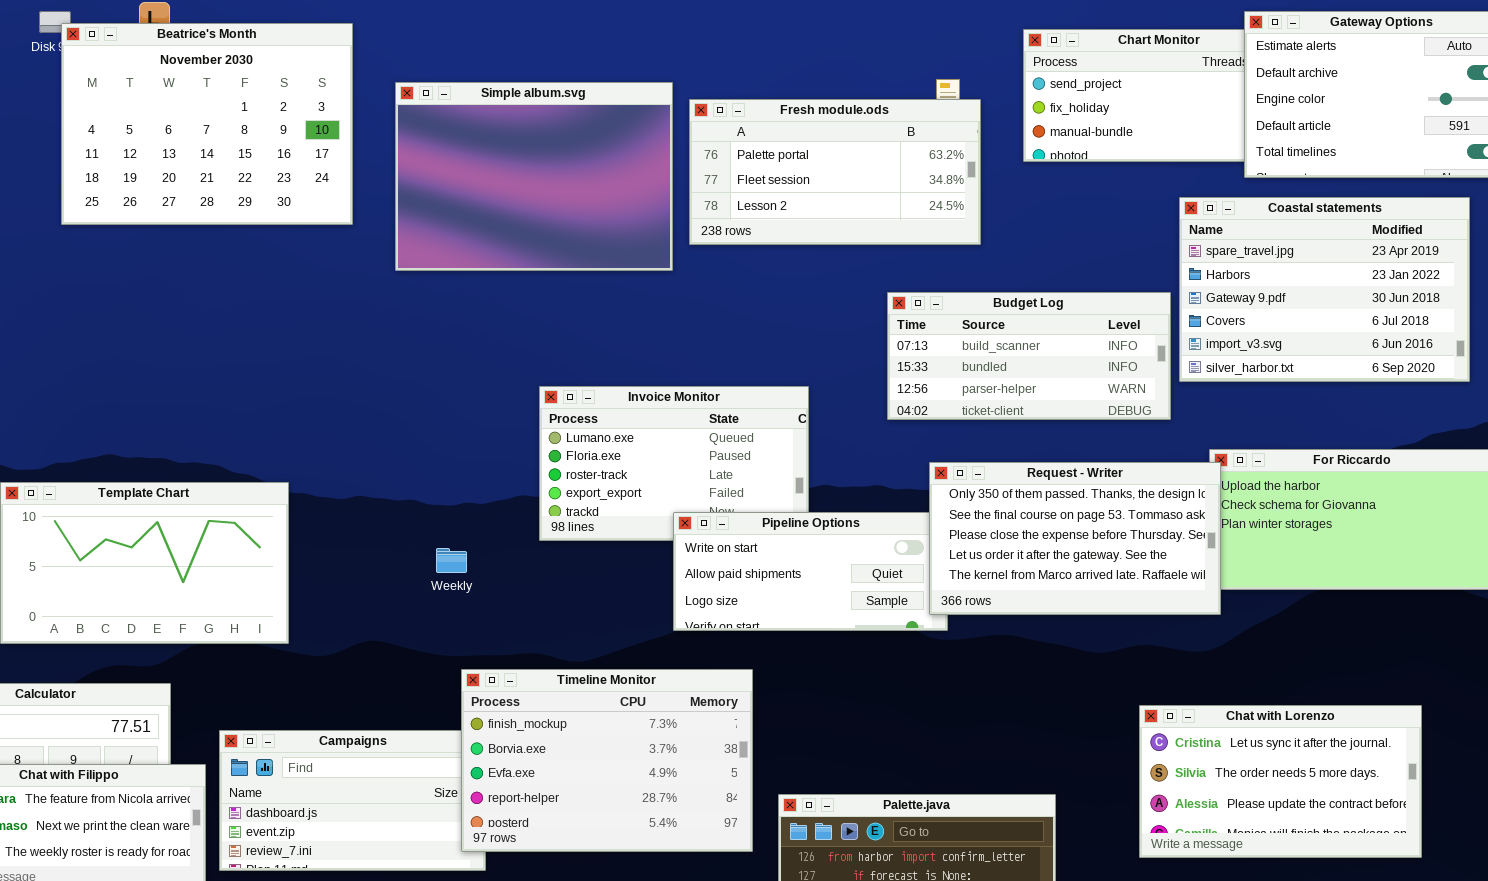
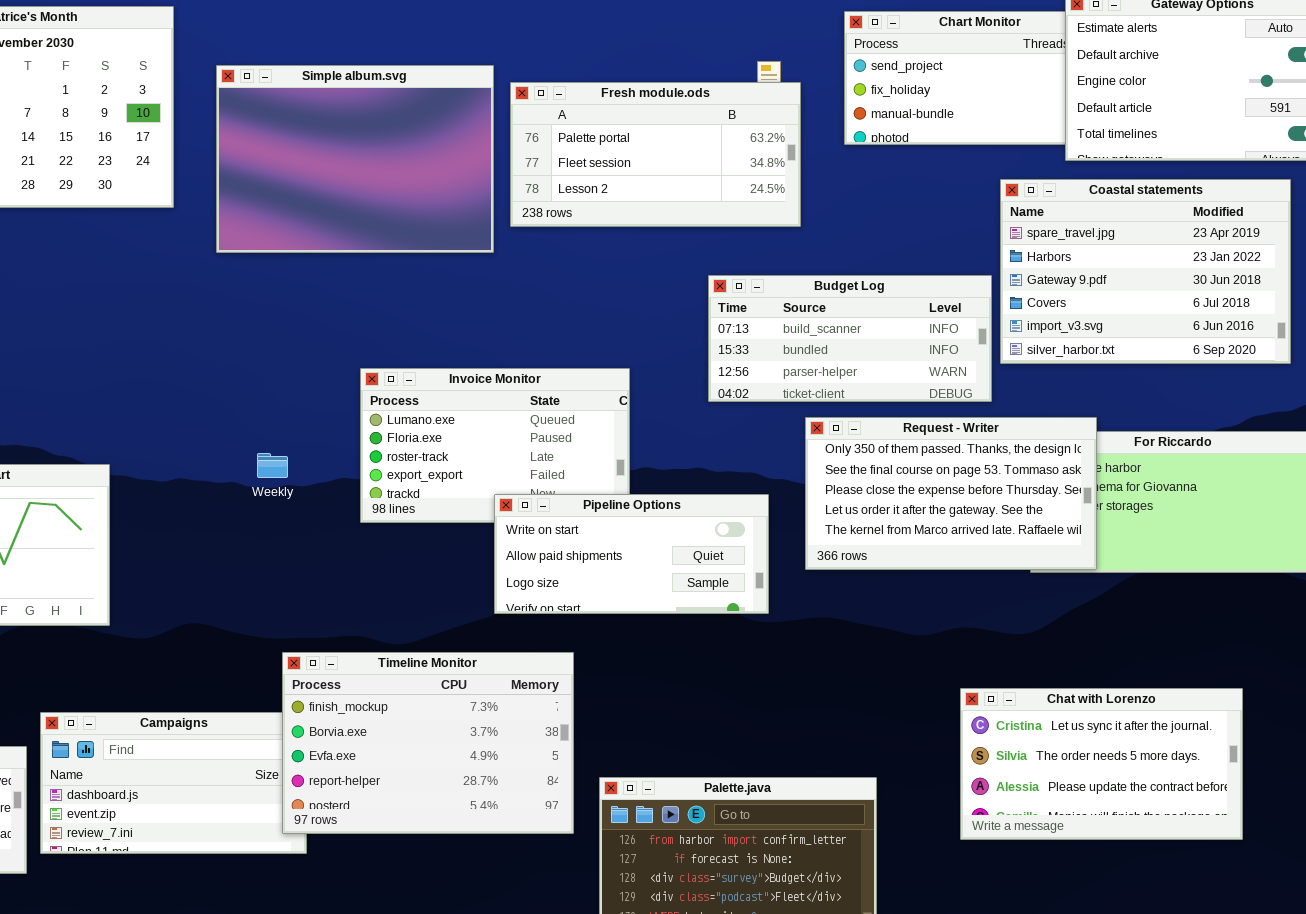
Request - Writer: [929,462,1221,615] -> [805,417,1097,570], moved
Weekly: [436,548,467,573] -> [257,453,288,478], moved

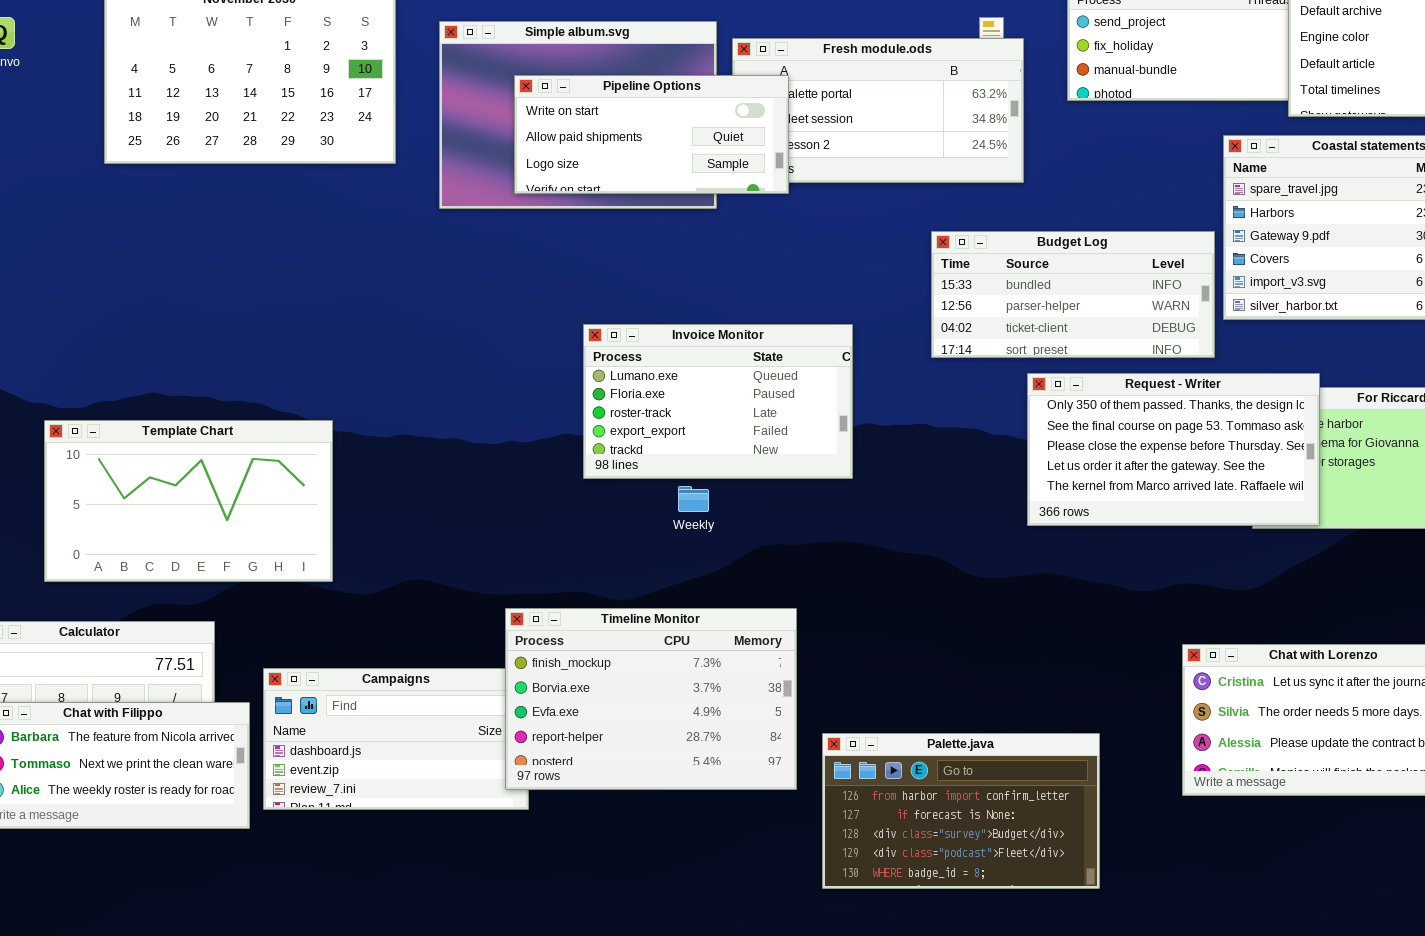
Budget Log: [708,275,992,402] -> [931,231,1215,358], scrolled down 1 row
Weekly: [257,453,288,478] -> [678,486,709,512], moved
Pipeline Options: [494,494,769,614] -> [514,75,789,194], moved

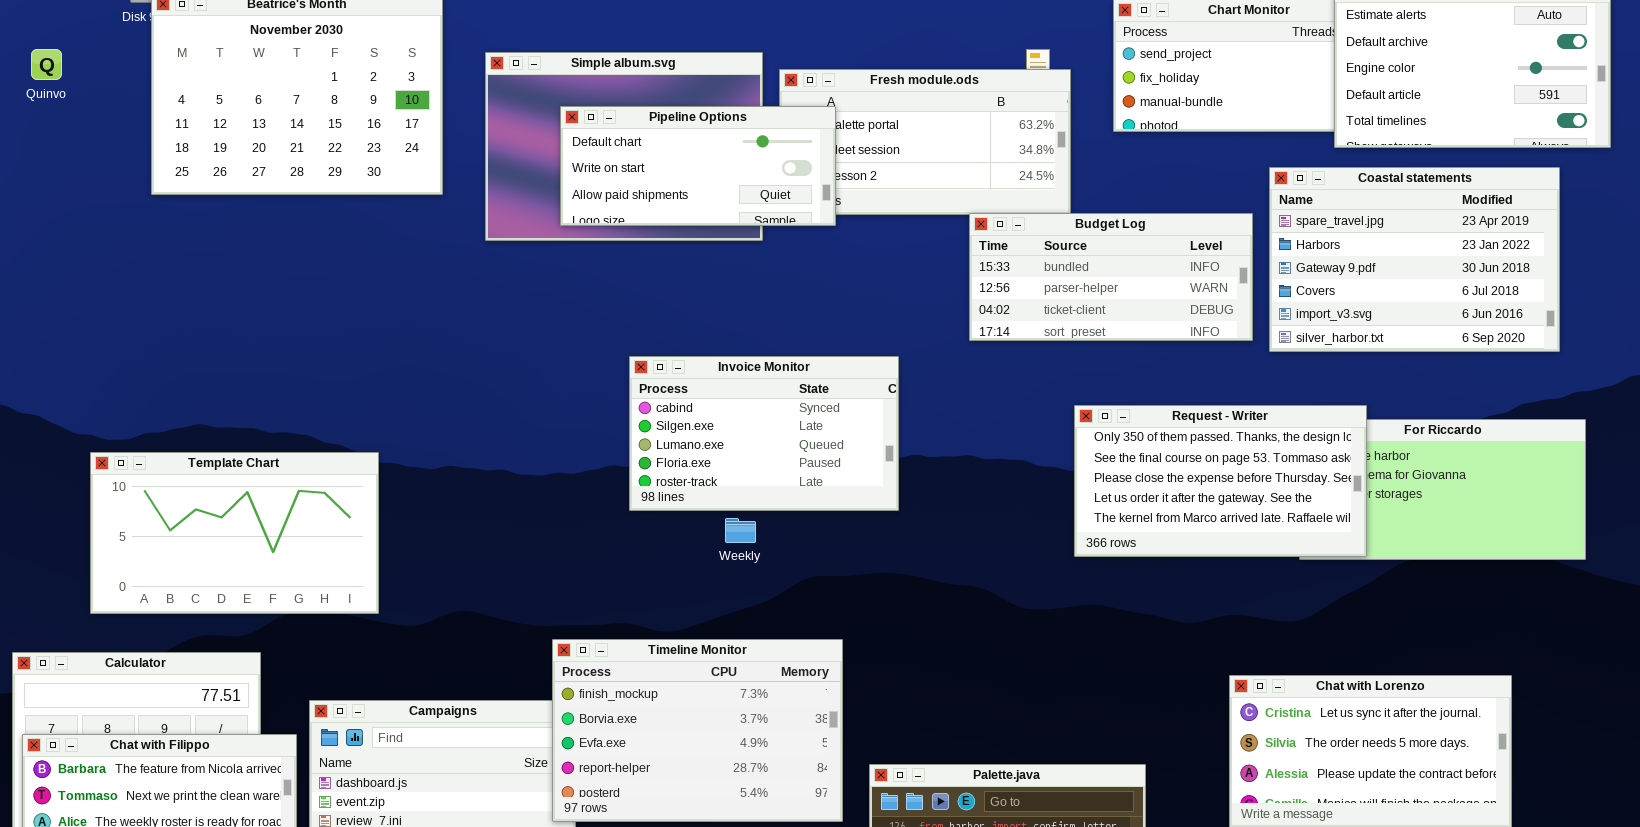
Pipeline Options: [514,75,789,194] -> [560,106,836,226], scrolled up 1 row
Budget Log: [931,231,1215,358] -> [969,213,1253,341], moved
Invoice Monitor: [583,324,853,479] -> [629,356,899,511], scrolled up 2 rows

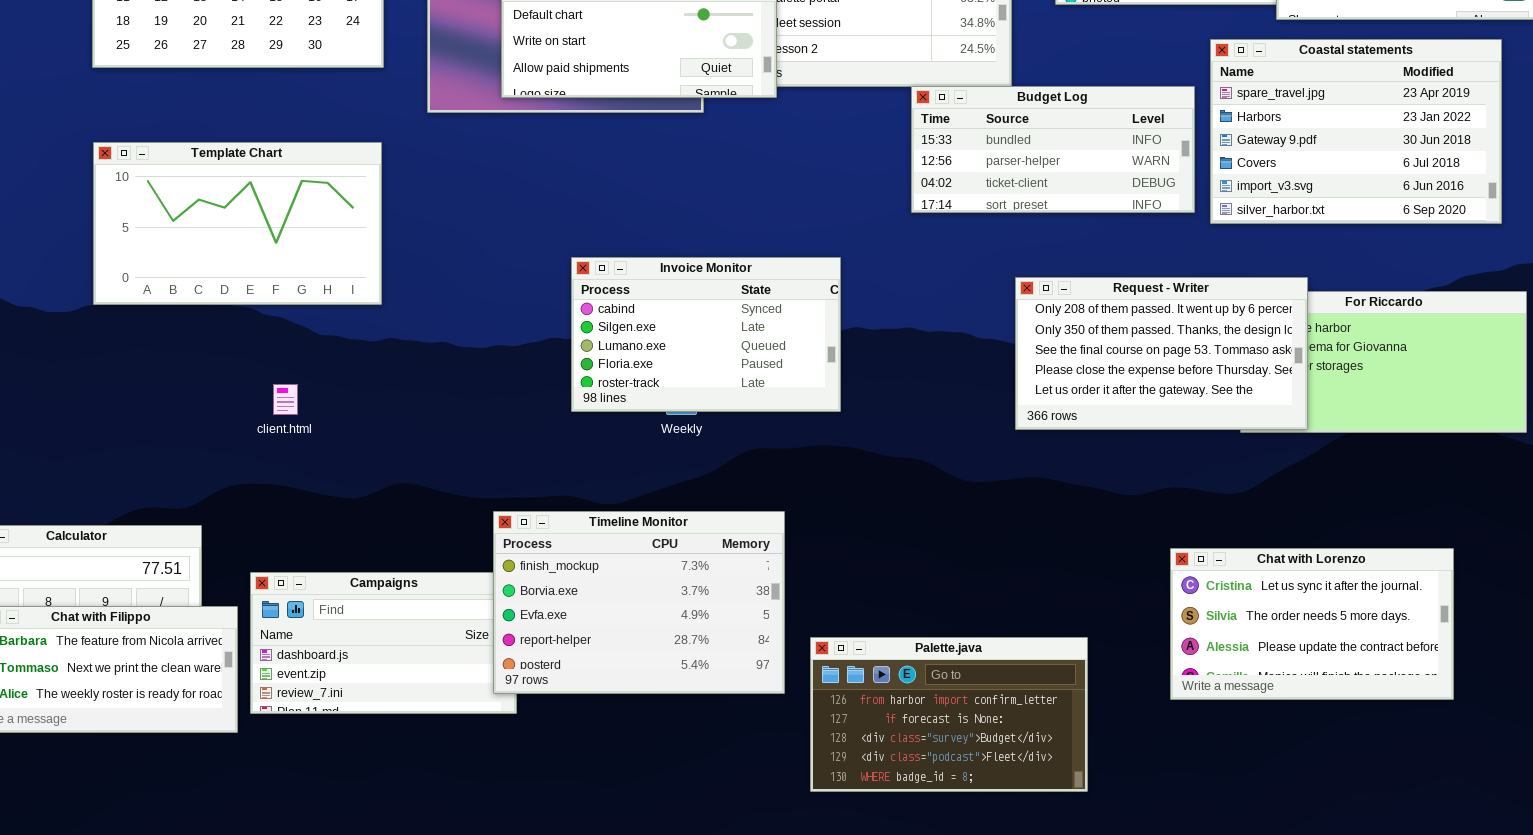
Invoice Monitor: [629,356,899,511] -> [571,257,841,412], moved
Request - Writer: [1074,405,1367,557] -> [1015,277,1308,430], scrolled up 1 row
Template Chart: [90,452,379,614] -> [93,142,382,305], moved

